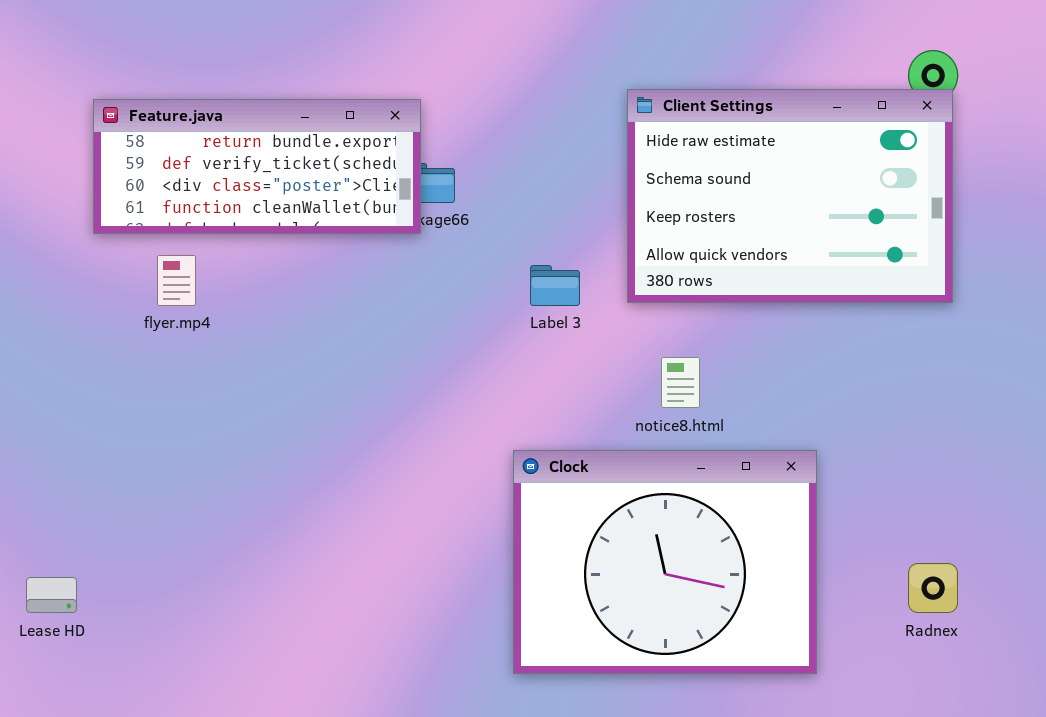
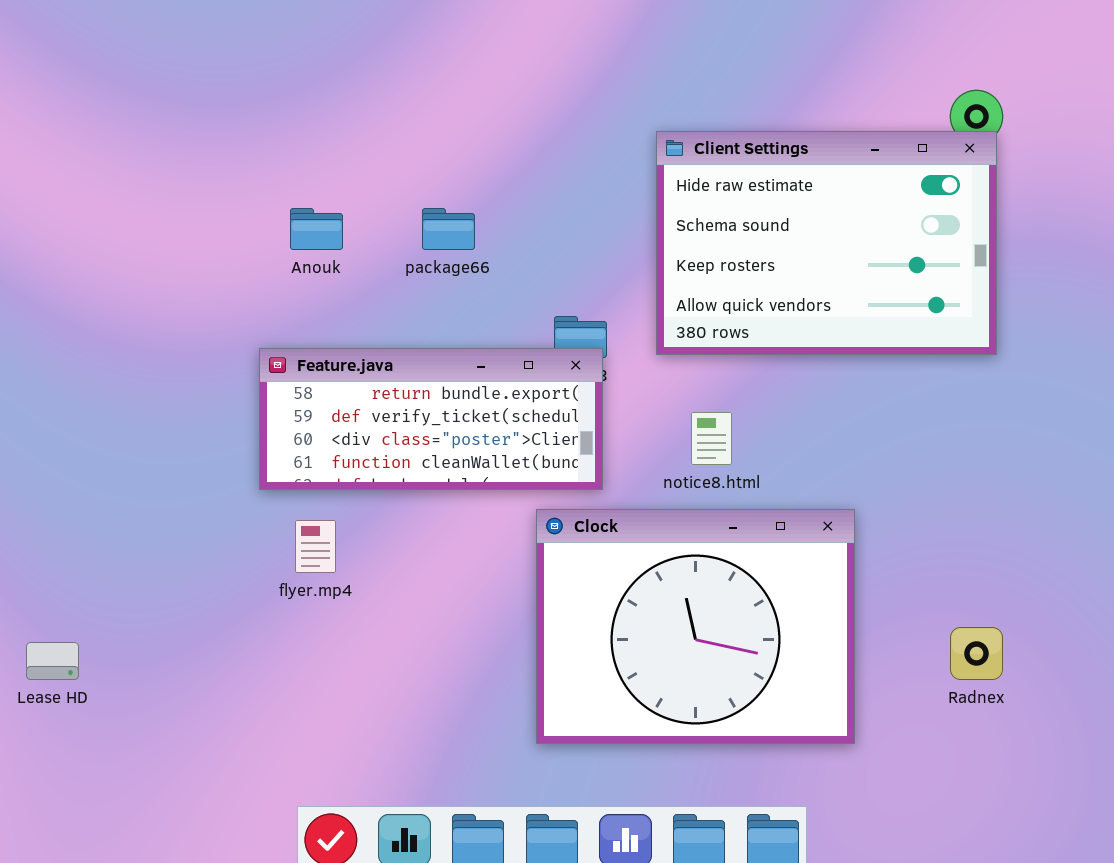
Feature.java: [93,99,421,234] -> [259,348,603,490], moved
flyer.mp4: [157,255,196,306] -> [295,520,336,573], moved

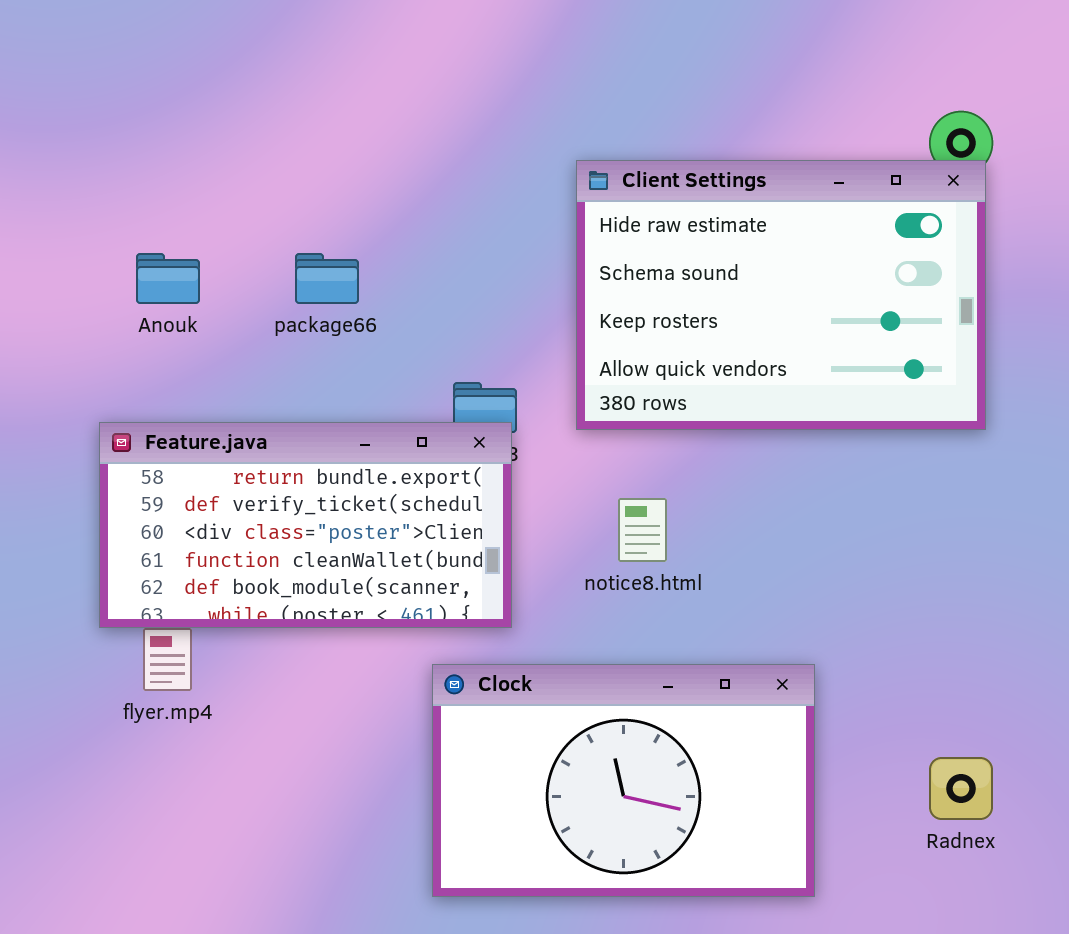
Feature.java: [259,348,603,490] -> [99,422,512,628], resized
Clock: [536,509,855,744] -> [432,664,815,897], resized

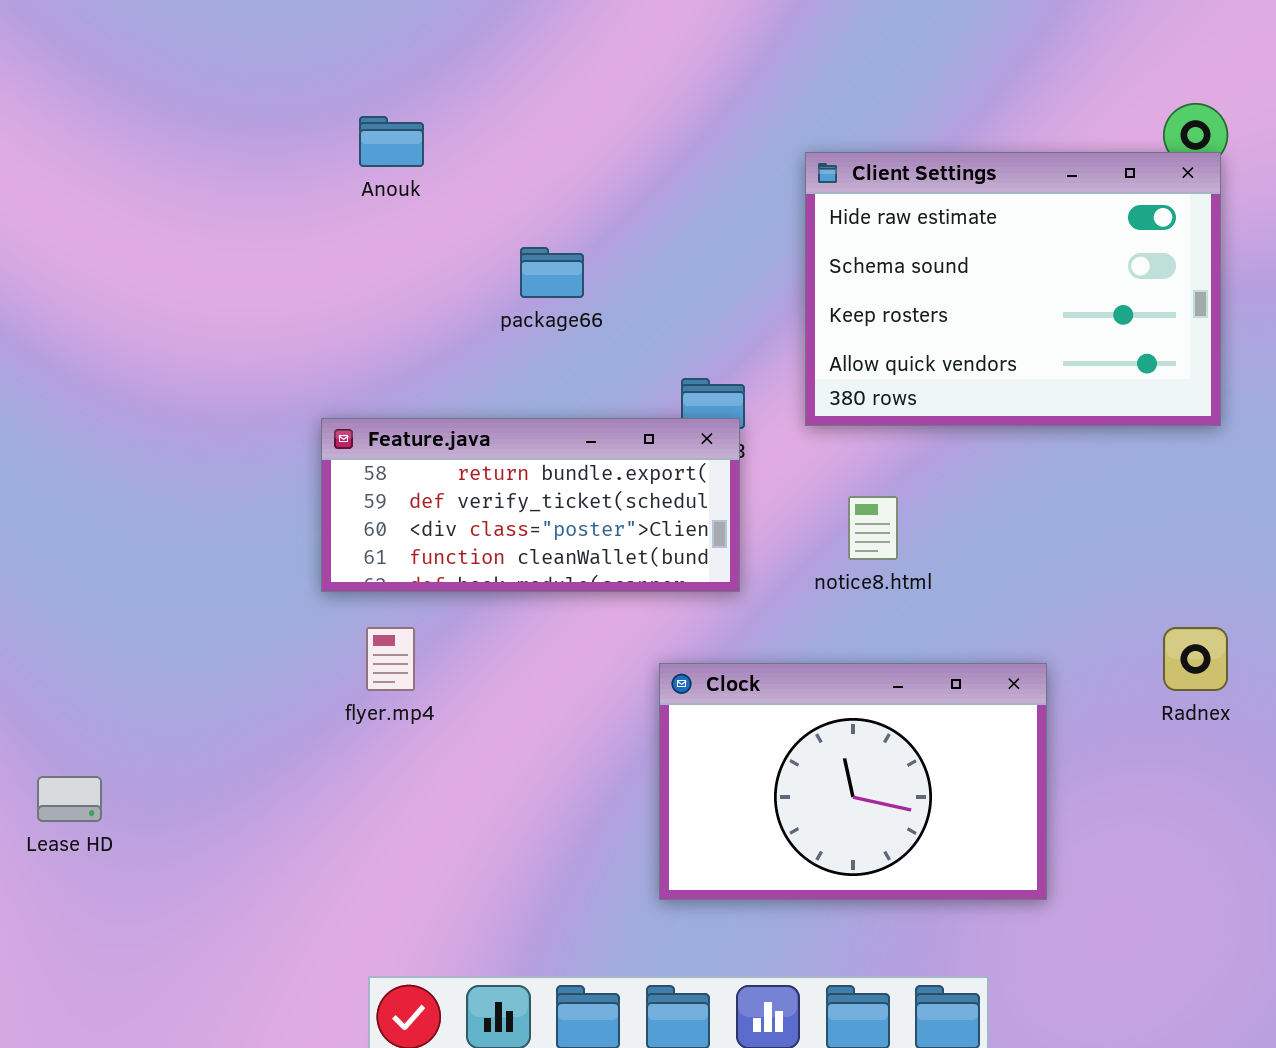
Anouk: [136,253,200,304] -> [359,116,424,167], moved
Feature.java: [99,422,512,628] -> [321,418,740,592], resized
Radnex: [929,757,993,820] -> [1163,627,1228,691], moved

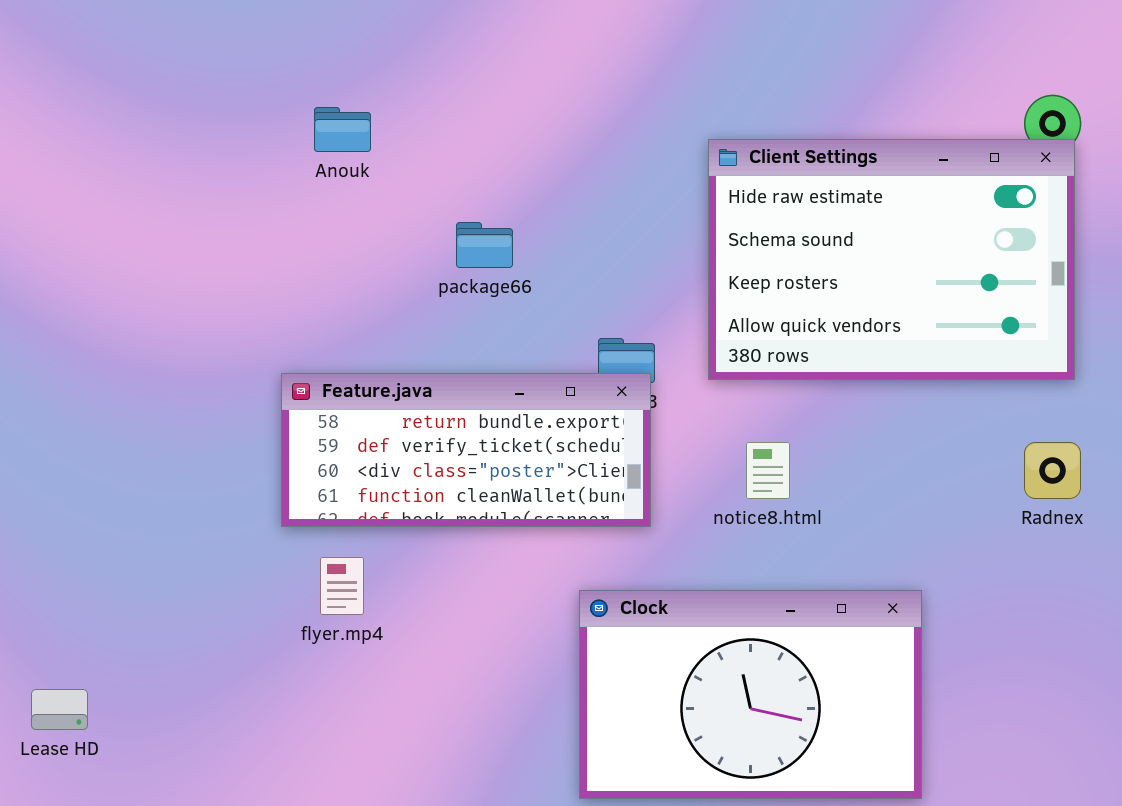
Radnex: [1163,627,1228,691] -> [1024,442,1081,499], moved

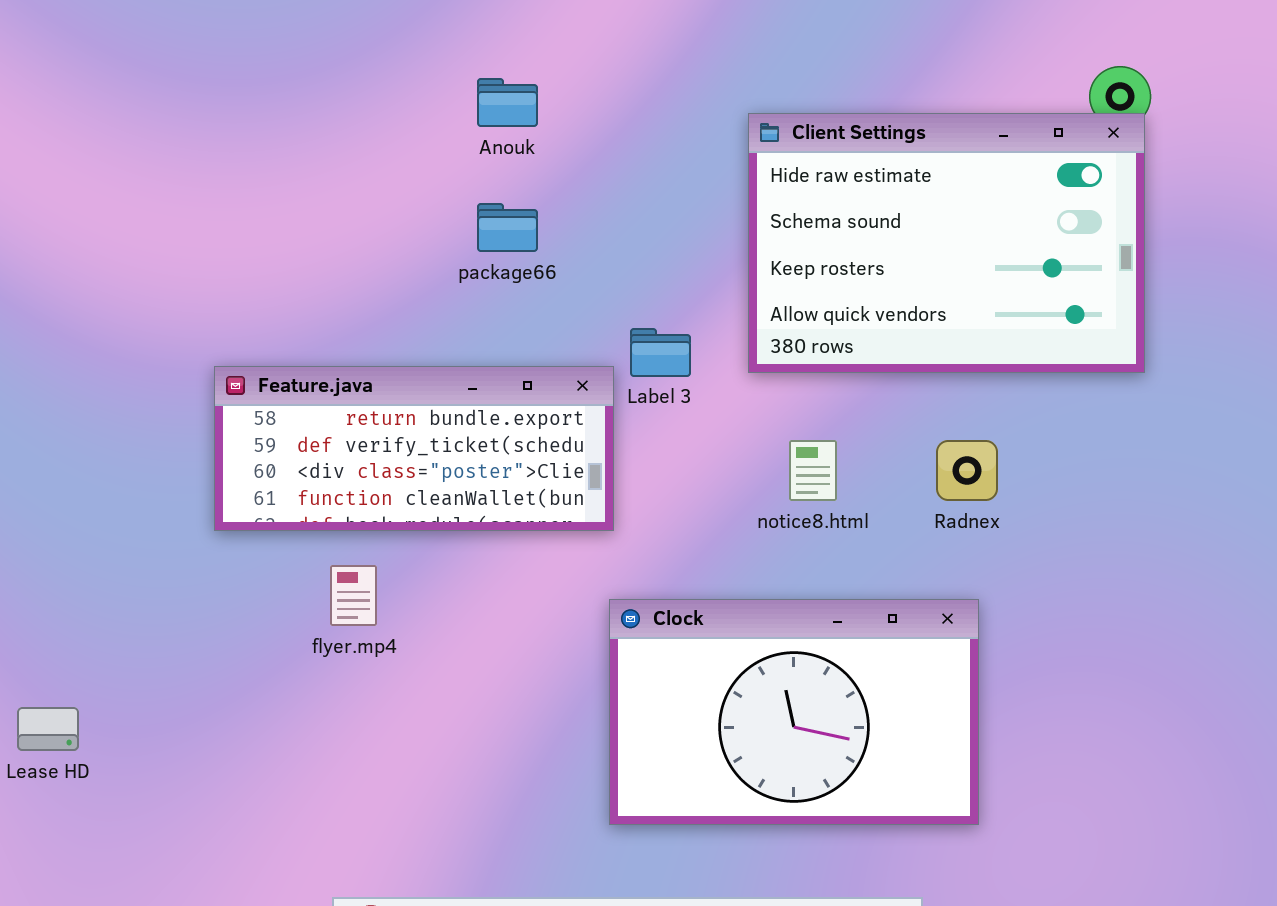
Anouk: [314,107,371,152] -> [477,78,538,127], moved
Feature.java: [281,373,651,527] -> [214,366,614,531], moved
Radnex: [1024,442,1081,499] -> [936,440,998,501], moved

